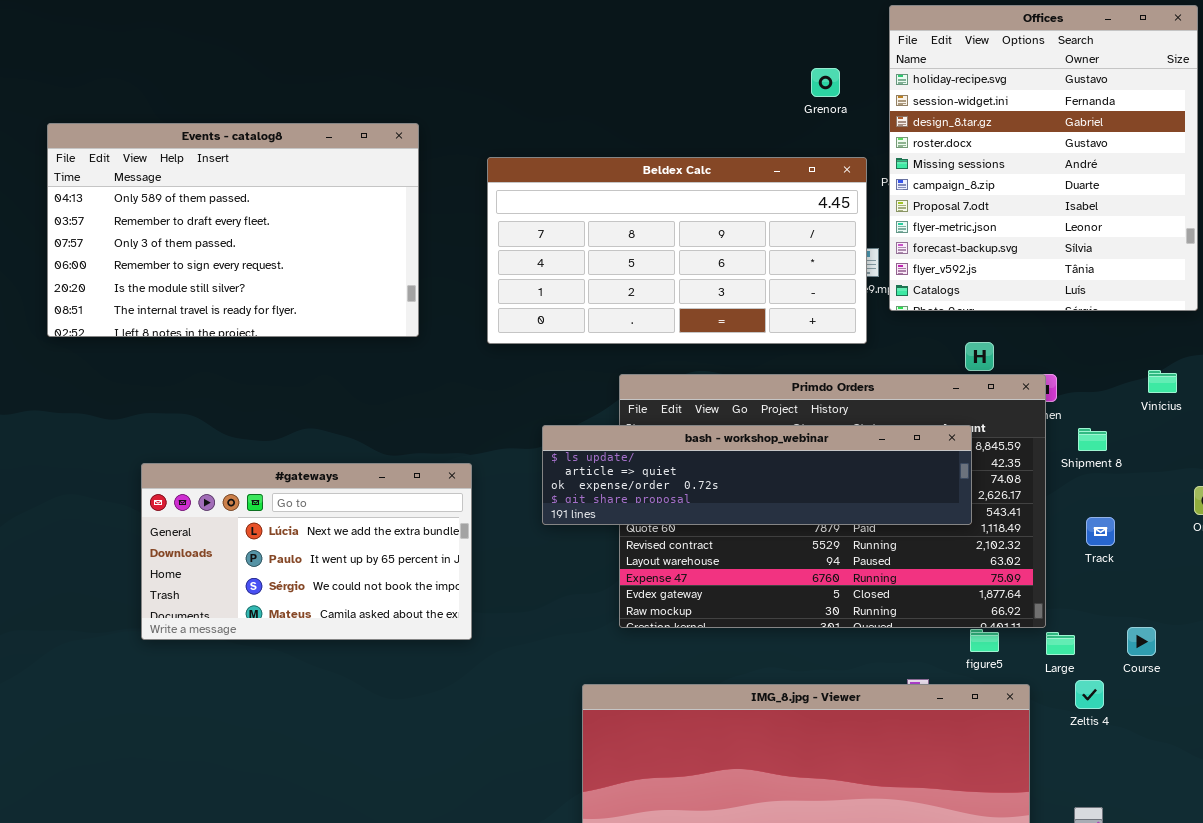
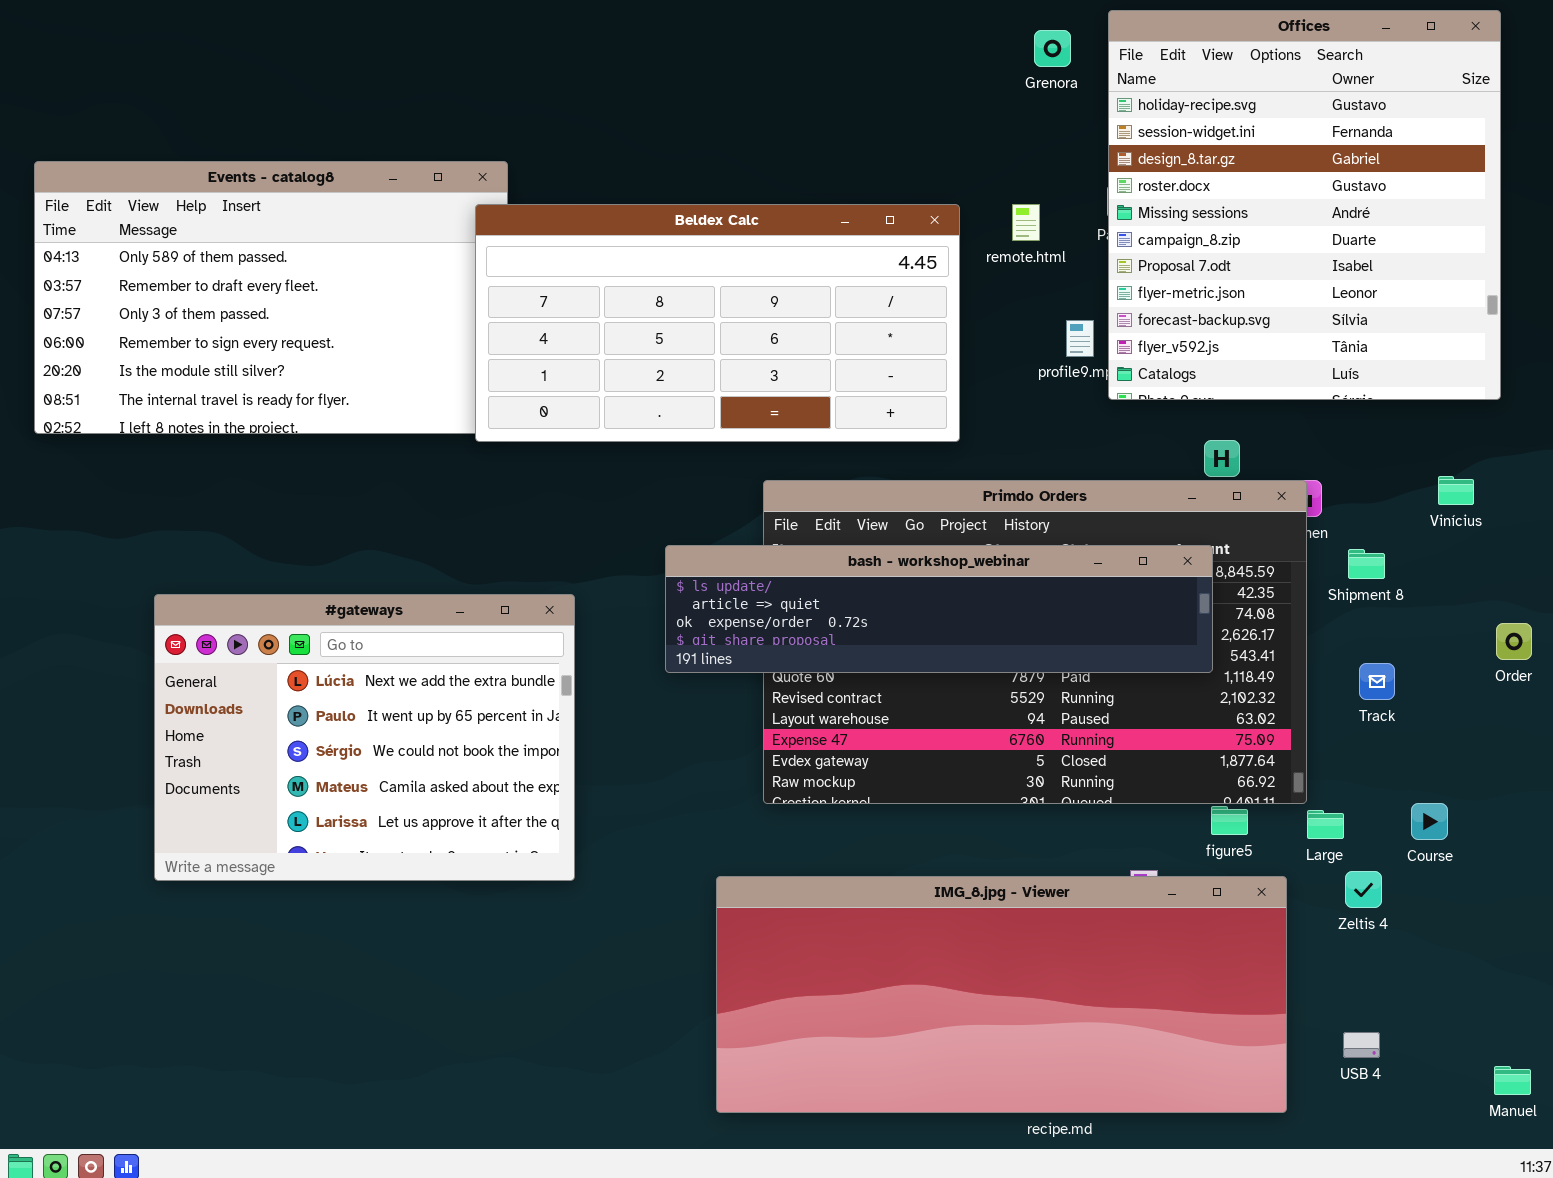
Grenora: [811,68,840,97] -> [1034,30,1071,67], moved
Beldex Calc: [487,157,867,344] -> [475,204,960,442], moved
#gateways: [141,463,472,640] -> [154,594,575,881], resized

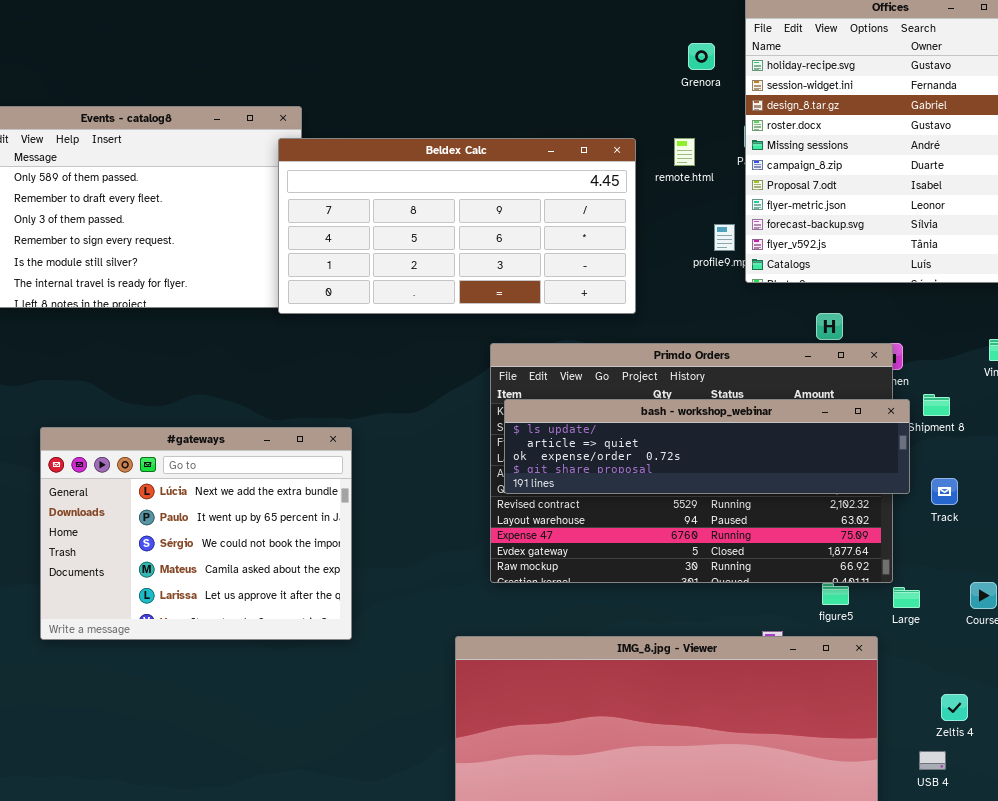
Grenora: [1034,30,1071,67] -> [688,43,715,70], moved
bash - workshop_webinar: [665,545,1213,673] -> [504,399,910,494], moved
Zeltis 4: [1345,871,1382,908] -> [941,694,968,721], moved

